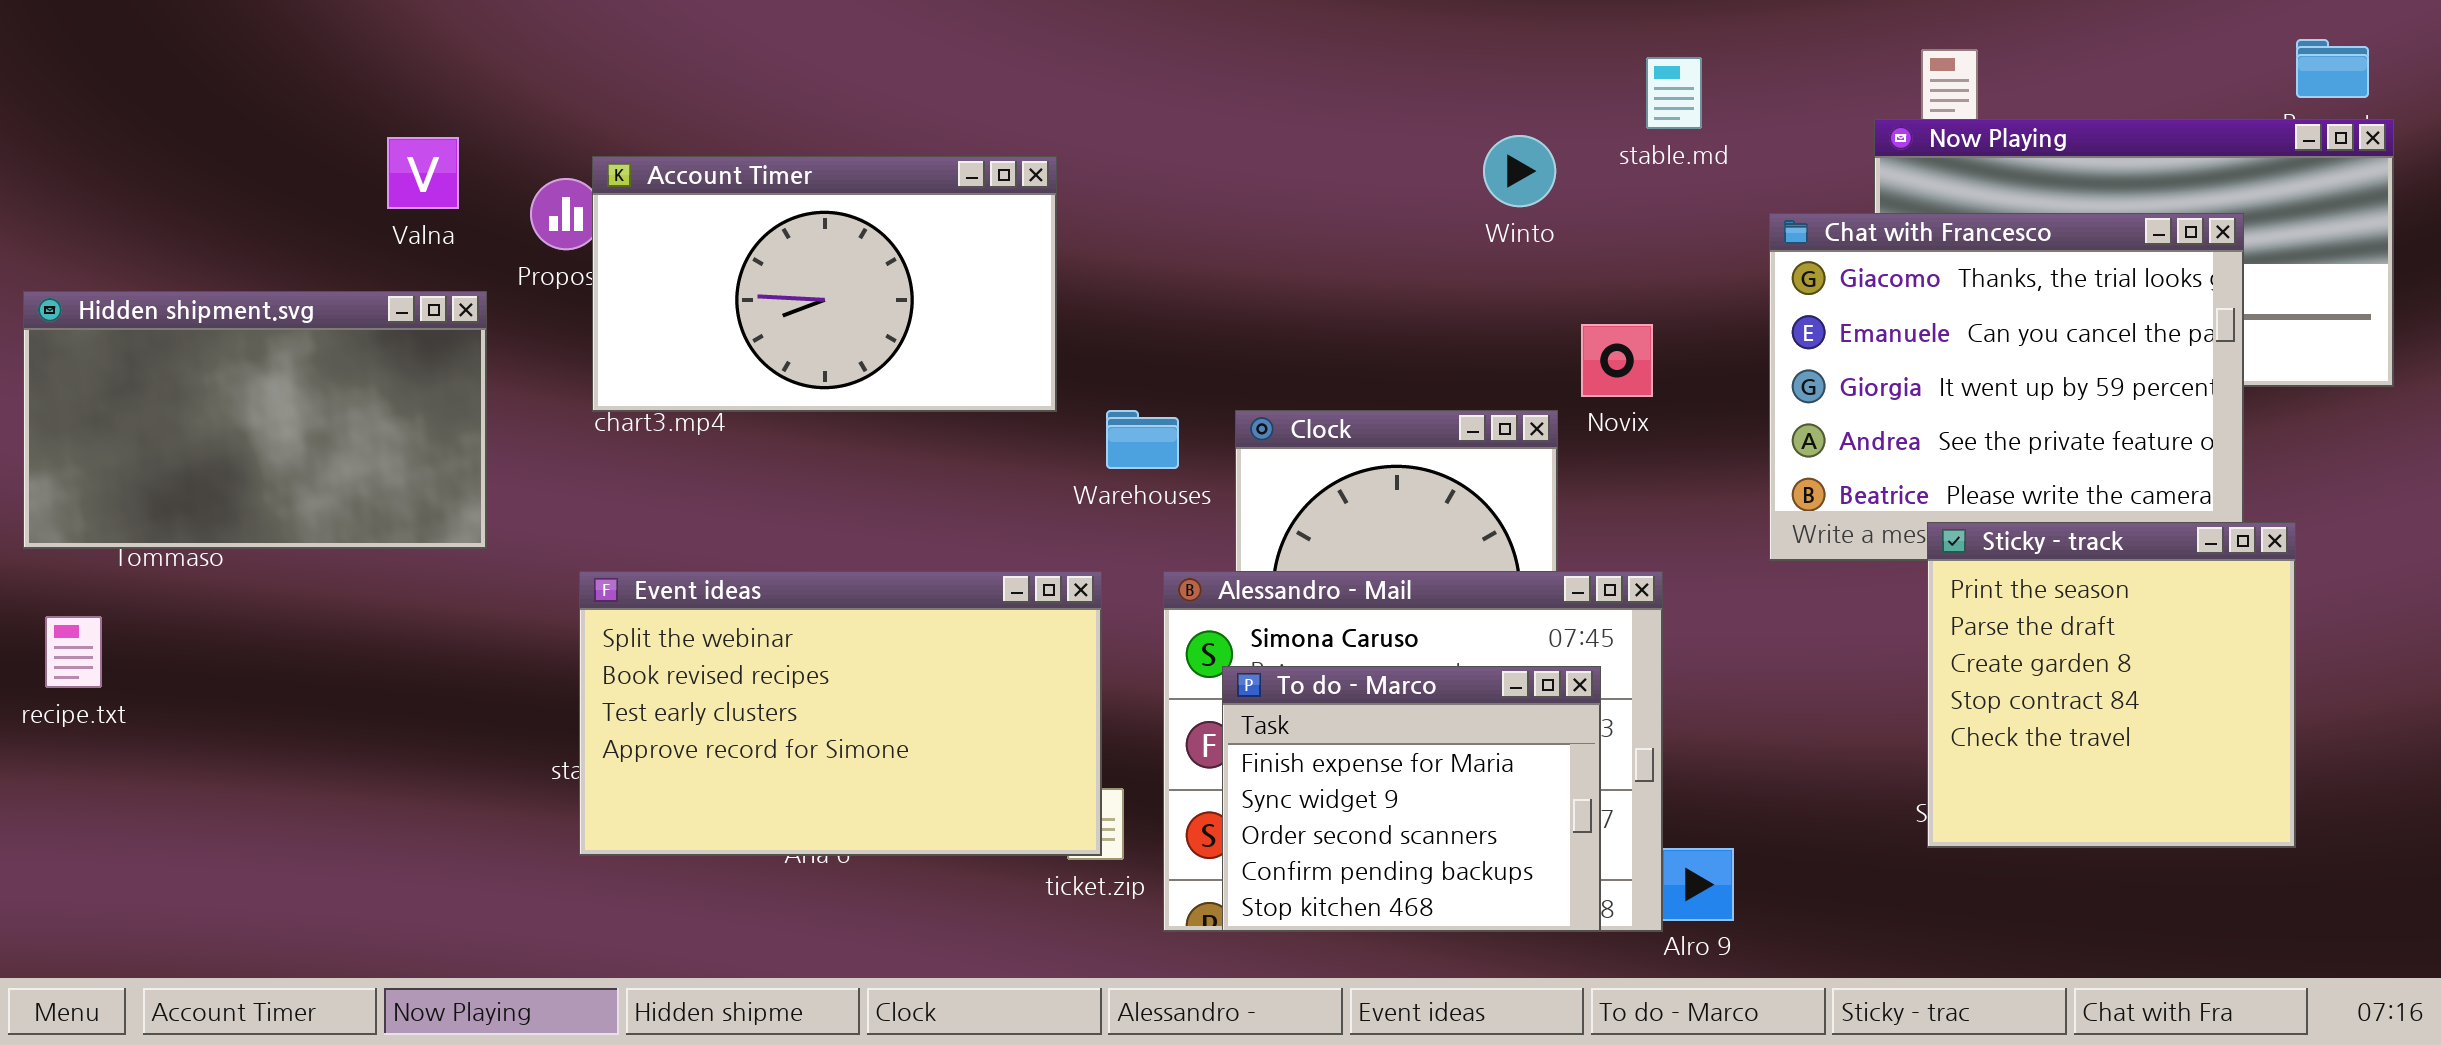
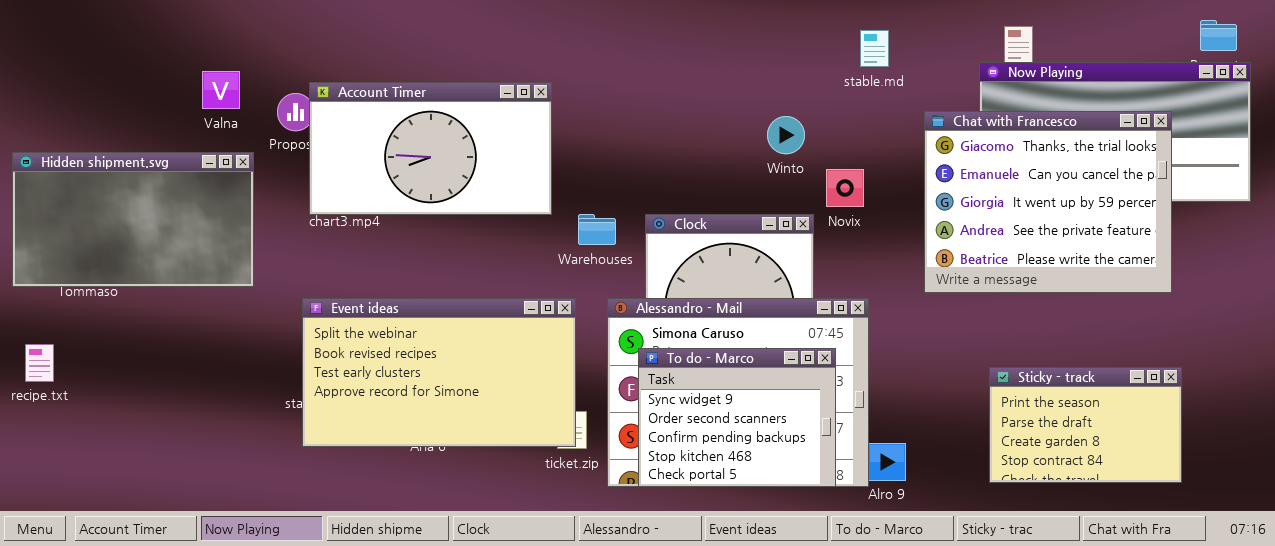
Winto: [1483,135,1556,207] -> [767,116,805,154], moved
Sticky - track: [1927,522,2296,848] -> [989,367,1182,483], moved, resized
recipe.txt: [45,616,102,688] -> [25,344,54,382], moved
To do - Marco: [1222,666,1601,932] -> [638,348,836,487], scrolled down 1 row

